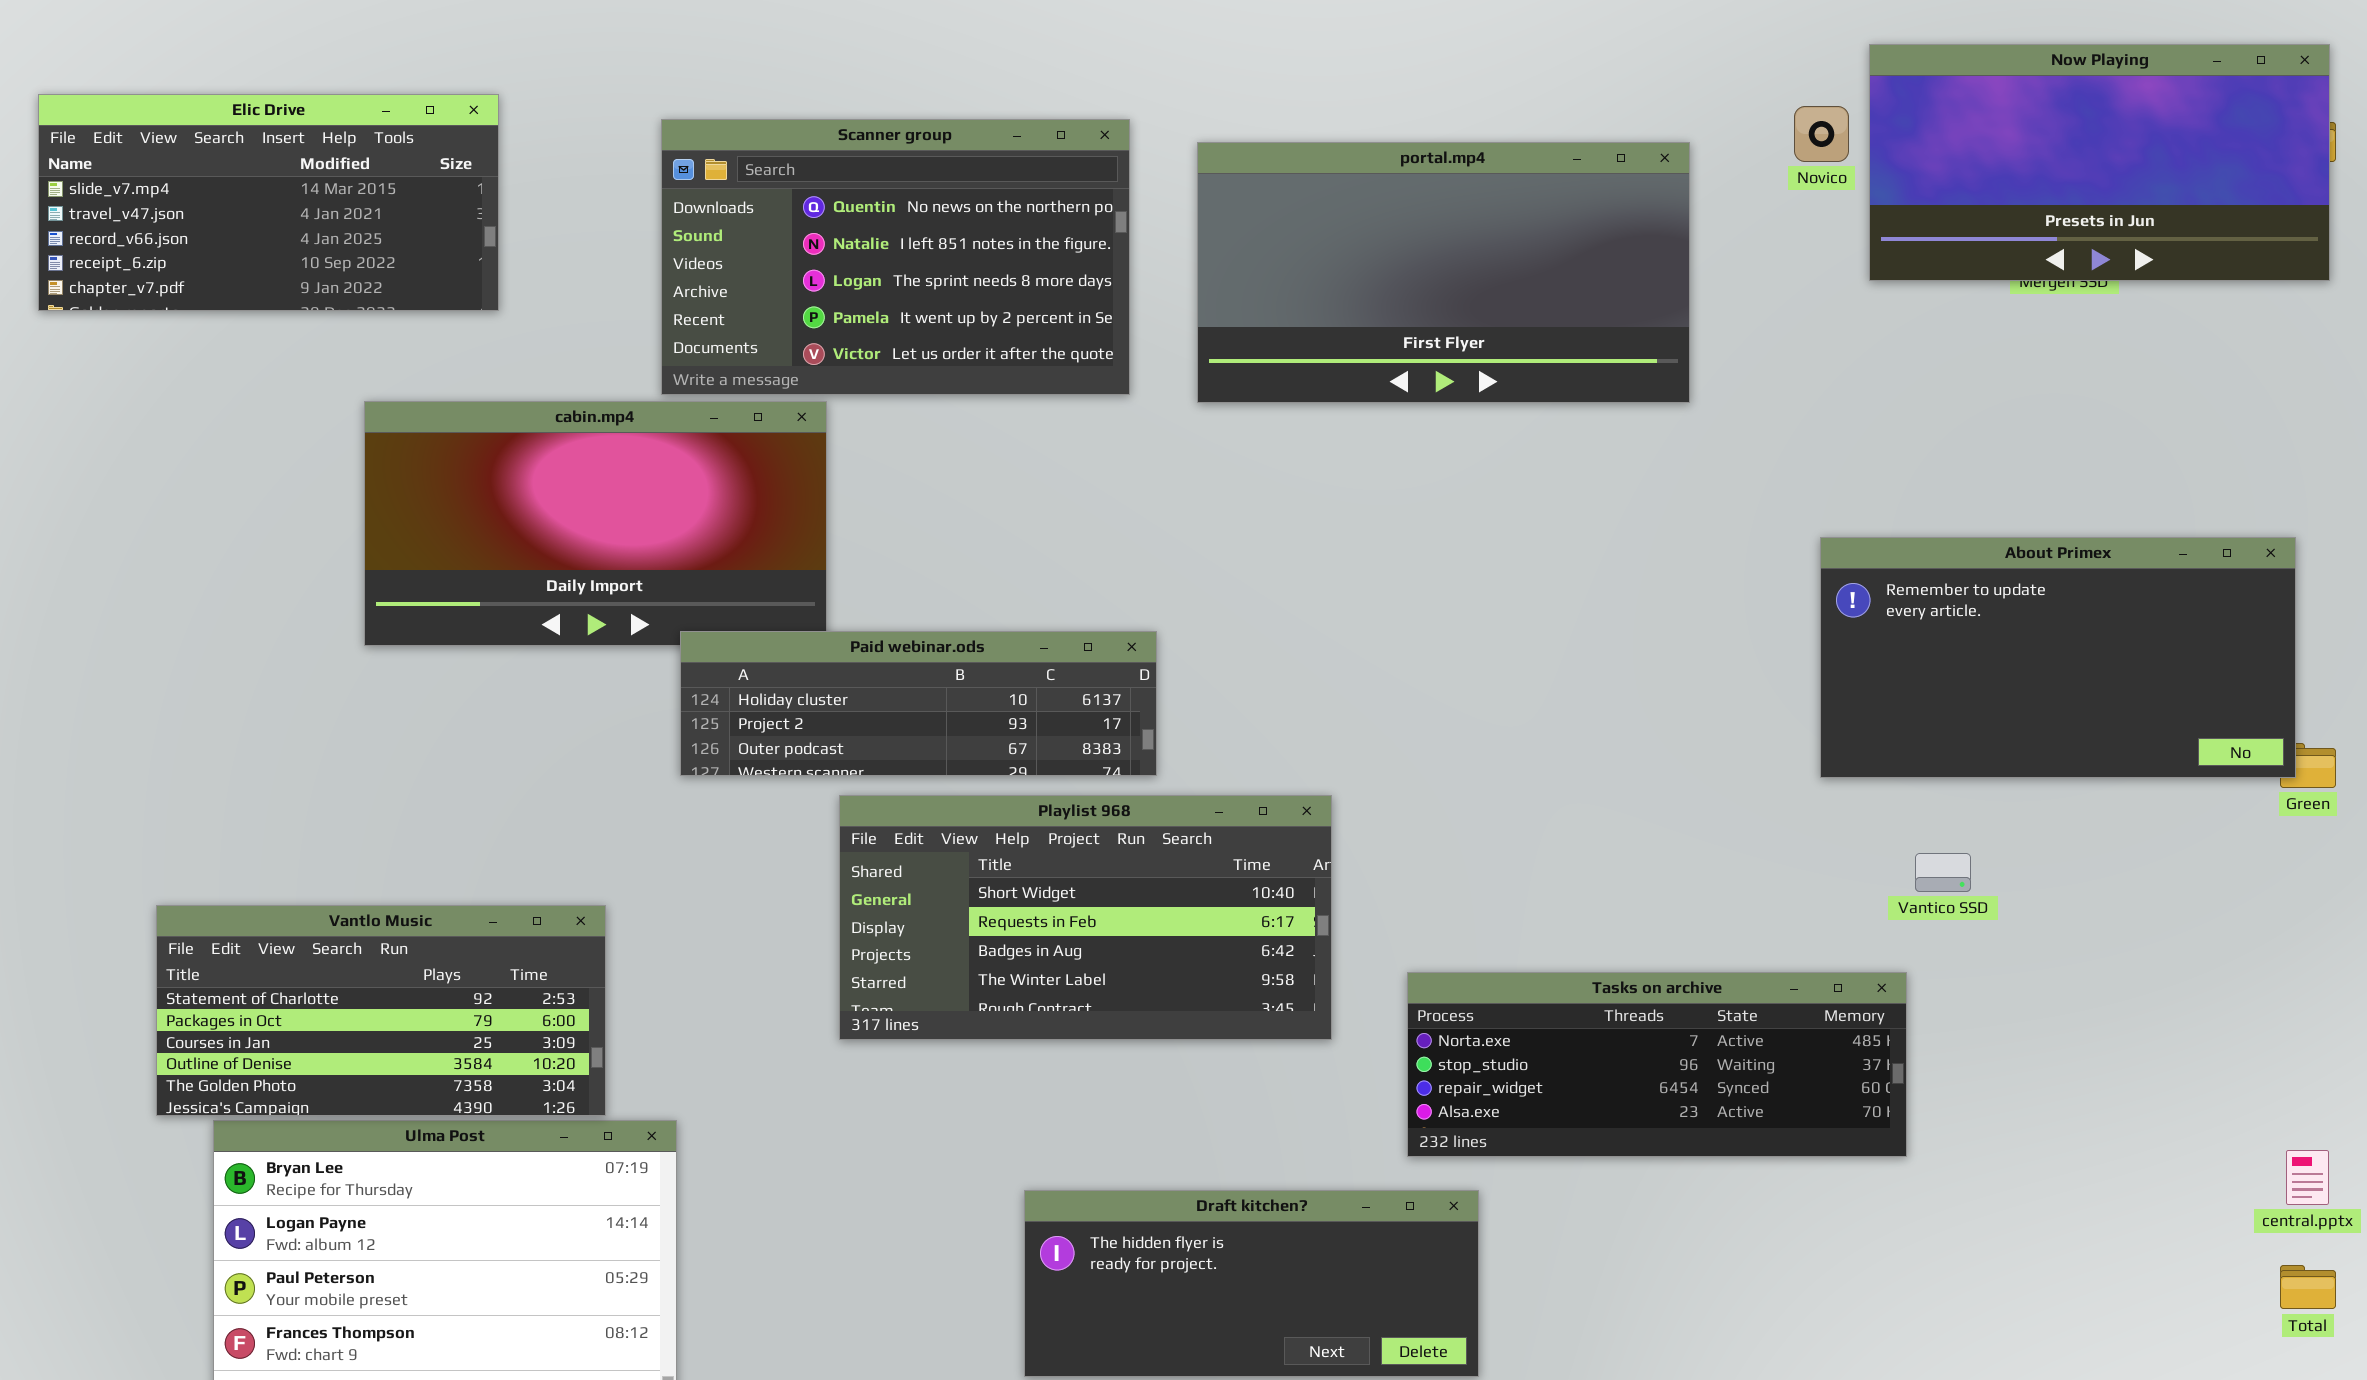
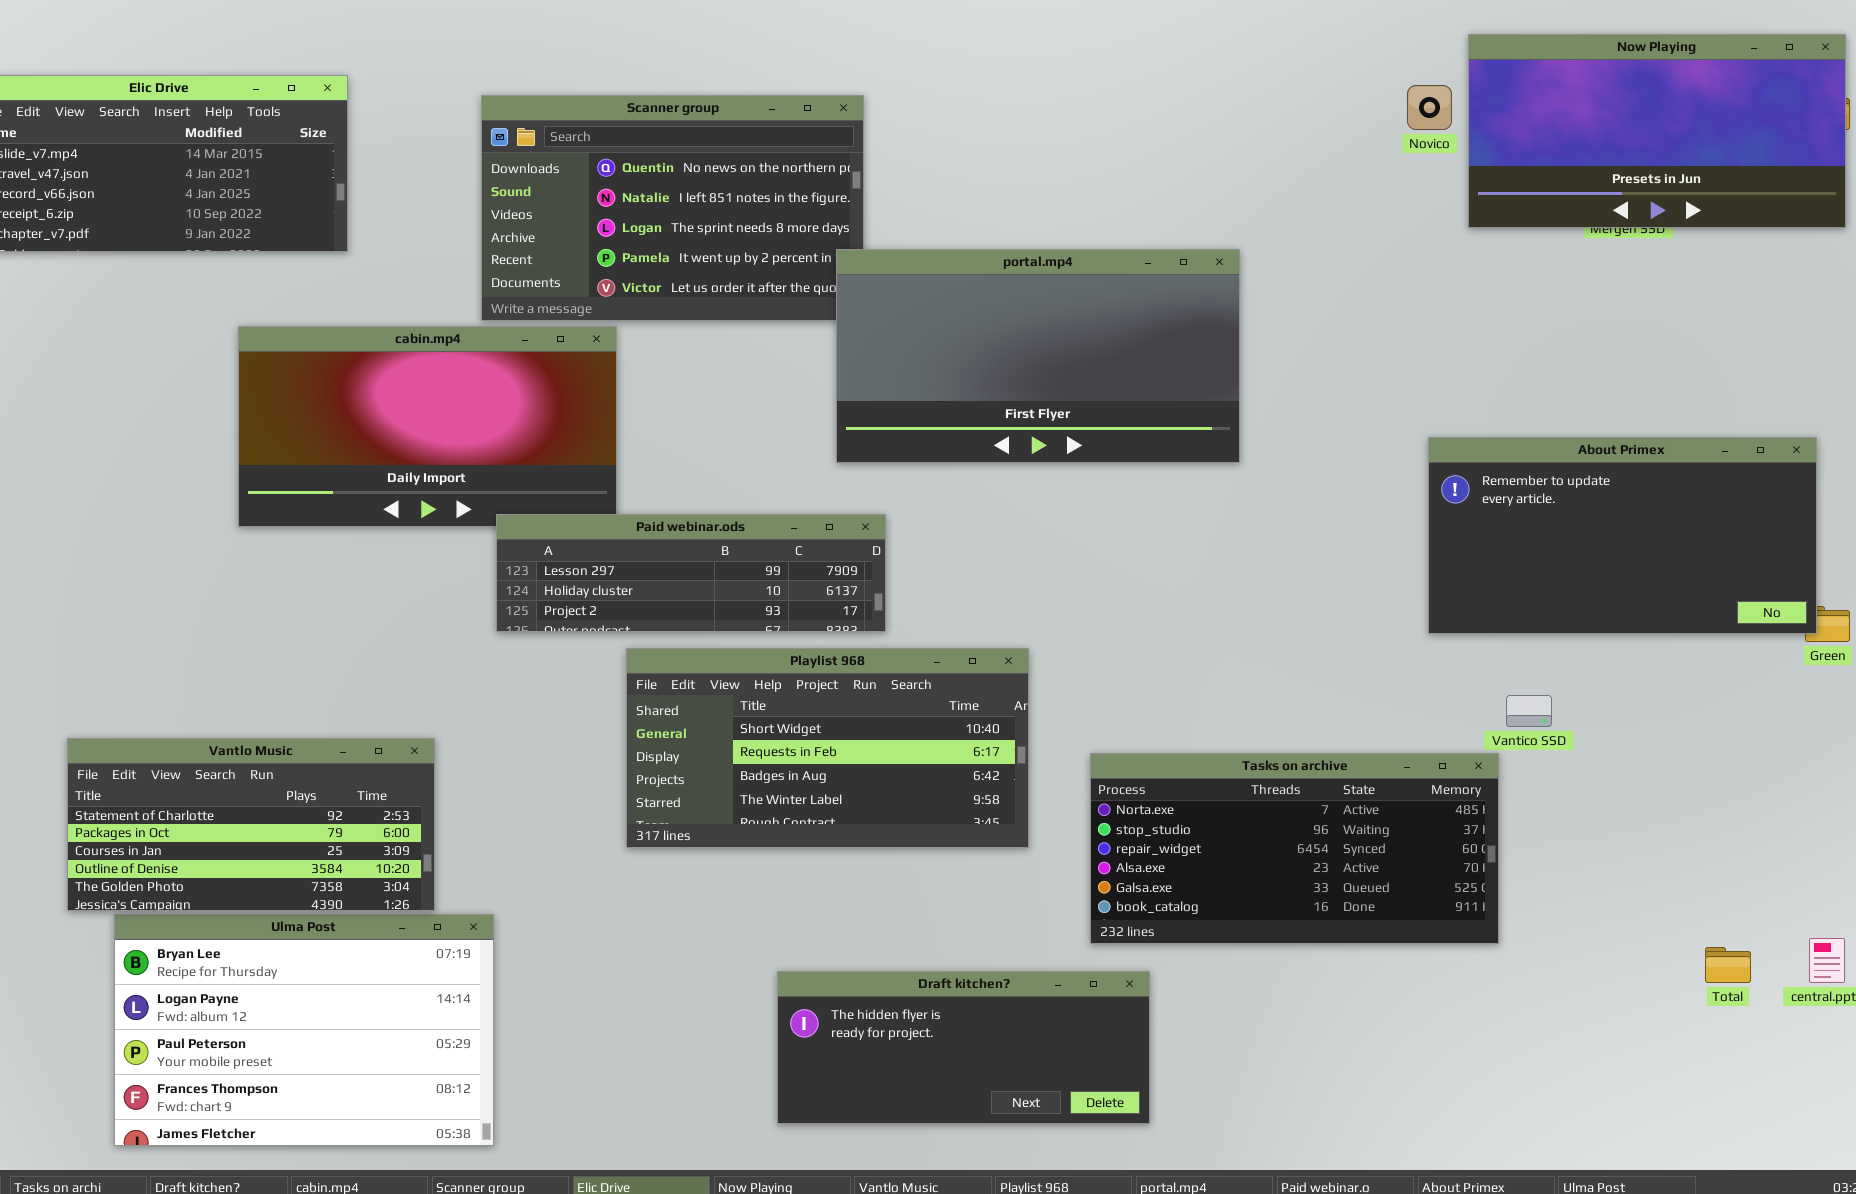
portal.mp4: [1197,142,1690,403] -> [836,249,1240,463], moved
Paid webinar.ods: [680,631,1157,776] -> [496,514,886,632], scrolled up 1 row
Tasks on archive: [1407,972,1907,1157] -> [1090,753,1499,944], resized
Total: [2280,1265,2336,1309] -> [1705,947,1751,983], moved

